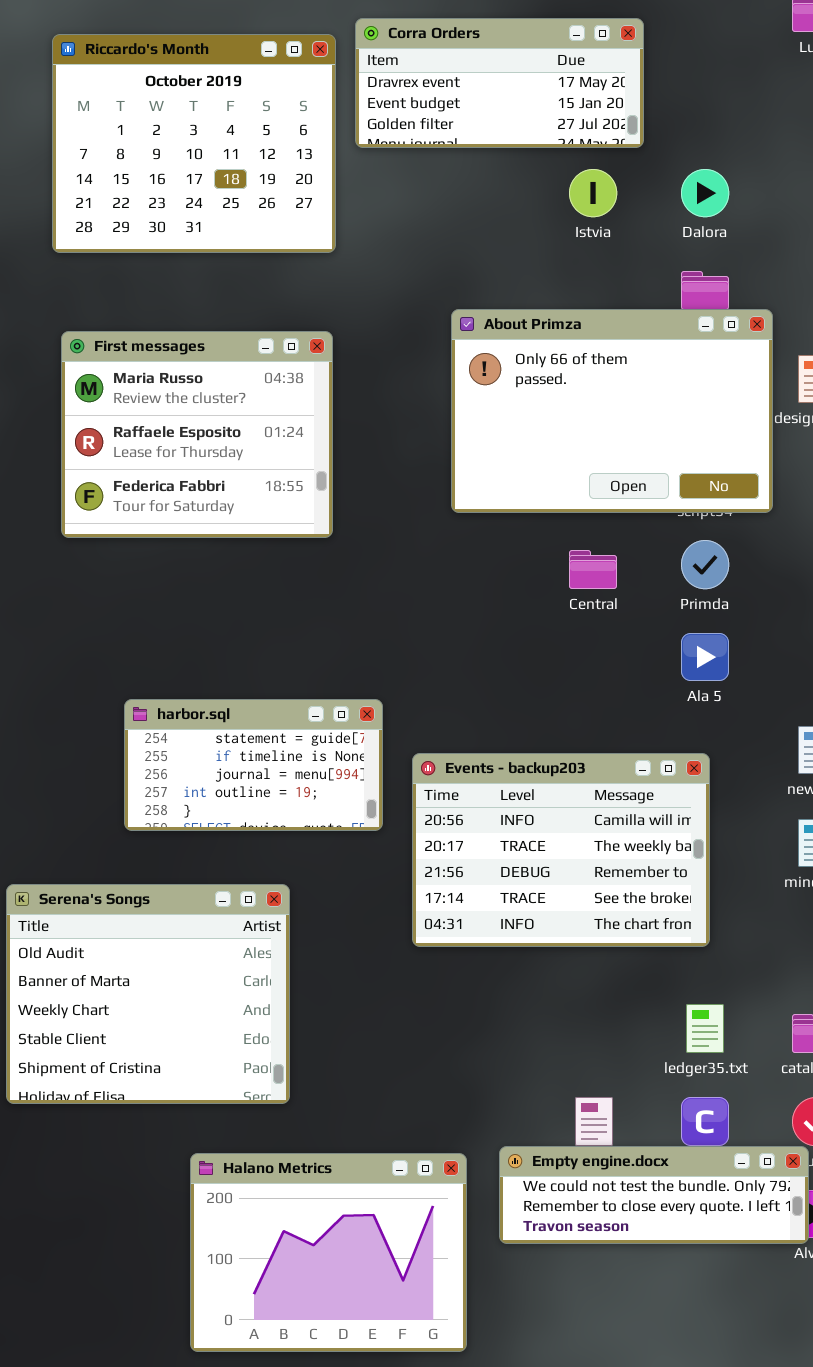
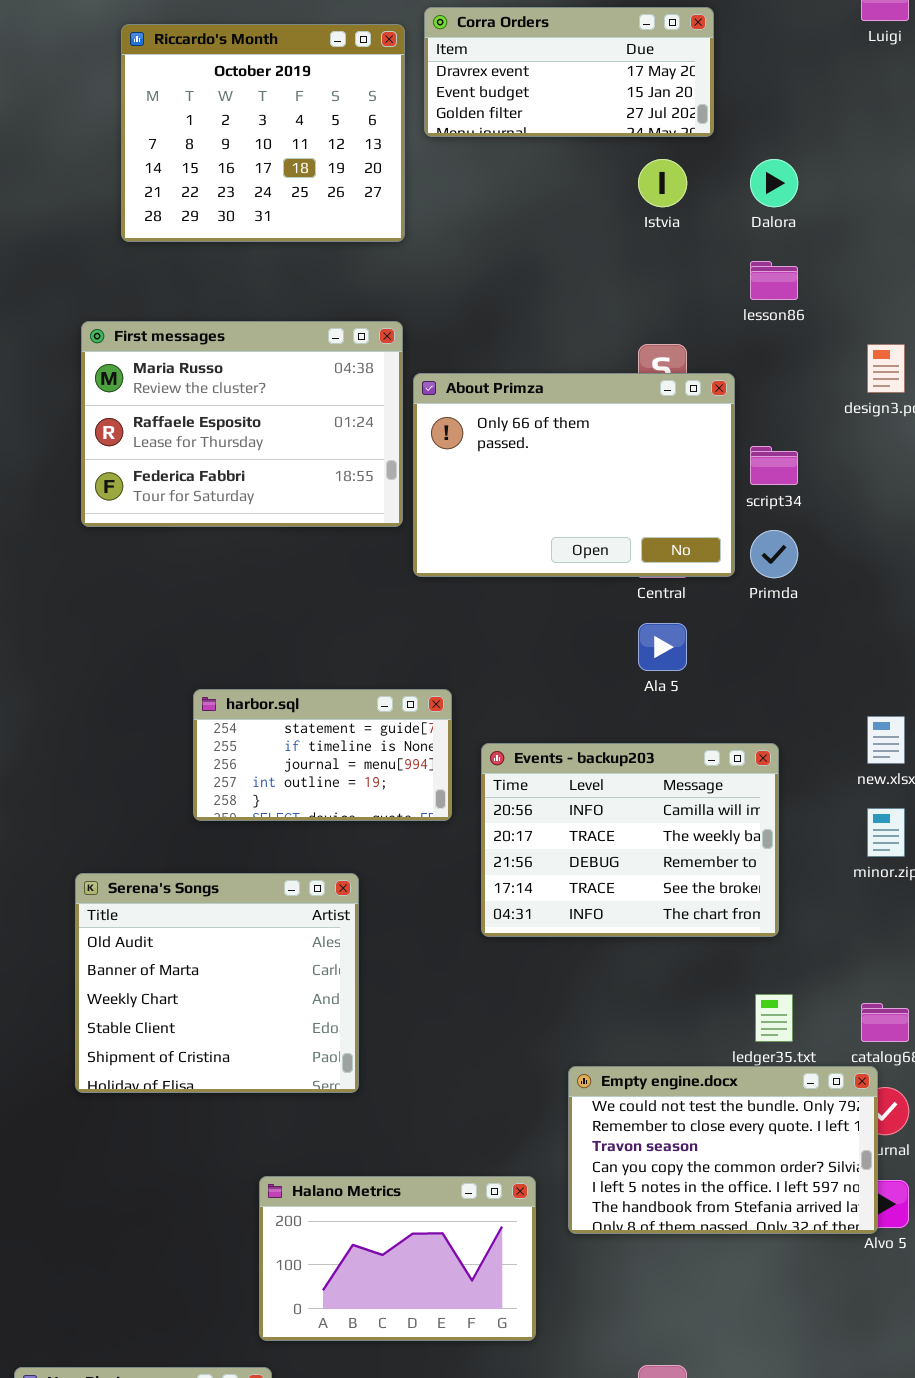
About Primza: [451,309,773,513] -> [413,373,735,577], moved
First messages: [61,331,333,538] -> [81,321,403,527], resized
Ala 5: [681,633,729,681] -> [638,623,687,671], moved
Empty engine.docx: [499,1146,809,1244] -> [568,1066,878,1234], resized
Halano Metrics: [190,1153,467,1352] -> [259,1176,536,1341], resized

